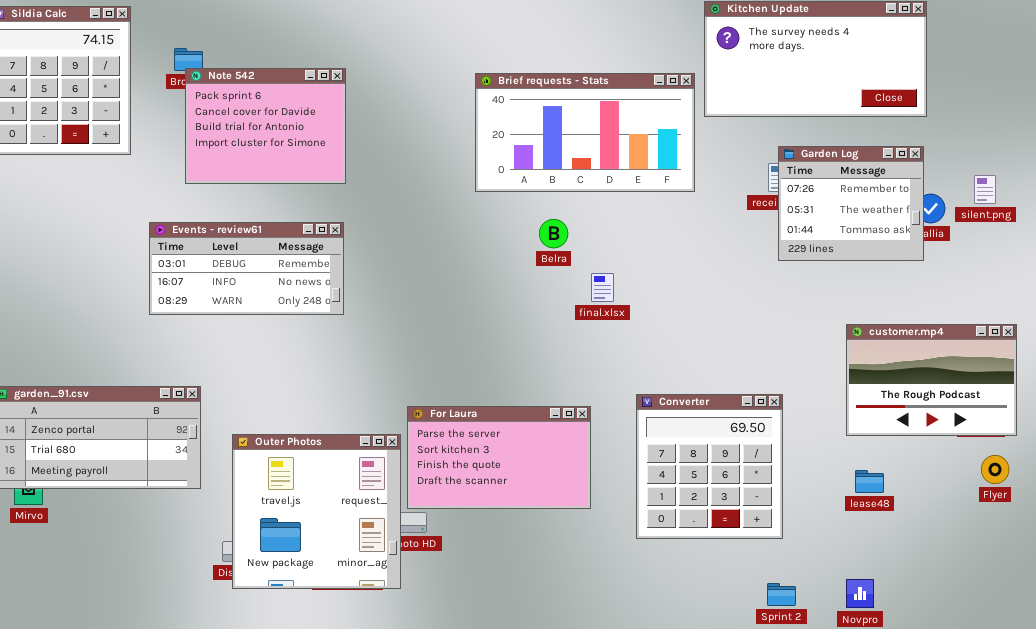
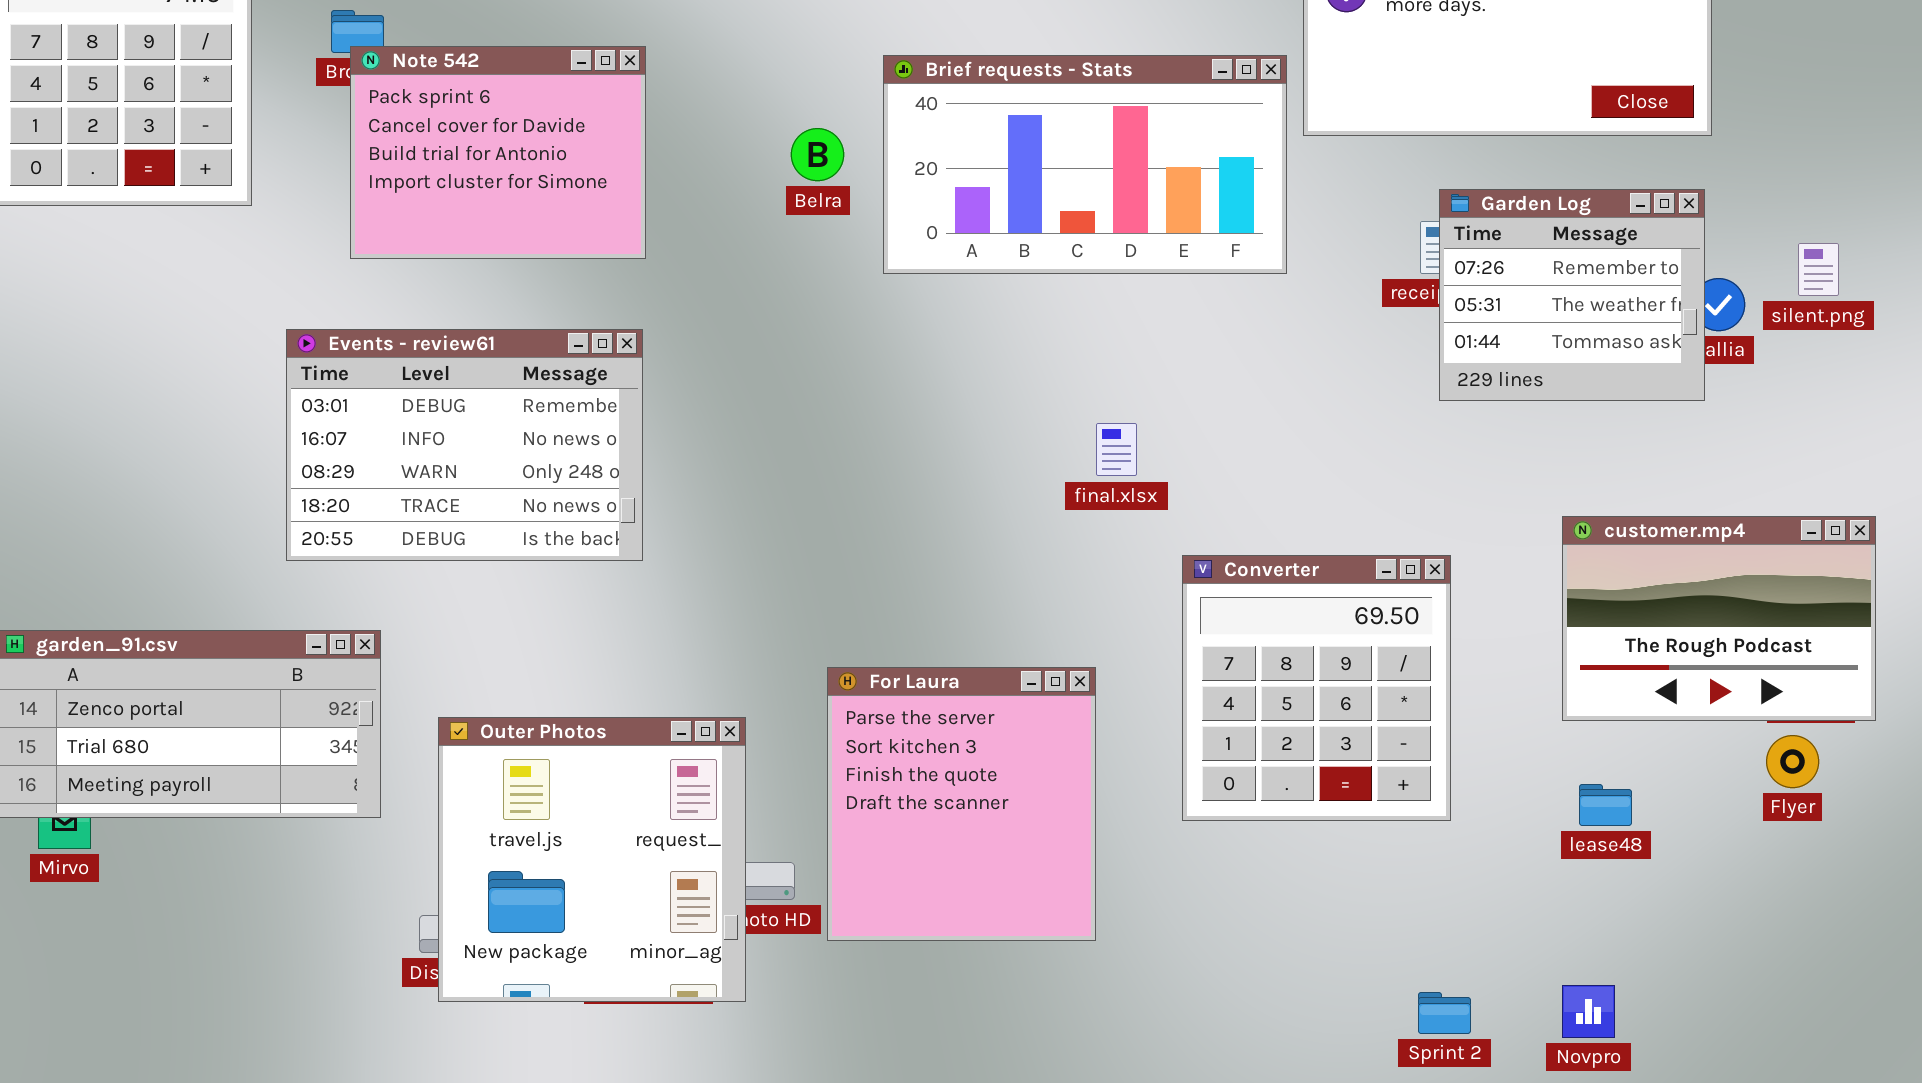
Belra: [539,219,568,248] -> [791,128,844,181], moved
Events - review61: [149,222,344,315] -> [286,329,643,561], resized
Converter: [636,394,783,539] -> [1182,555,1451,821], moved
For Laura: [407,406,591,509] -> [827,667,1096,941], resized
Flyer: [981,455,1009,484] -> [1766,735,1819,788], moved

